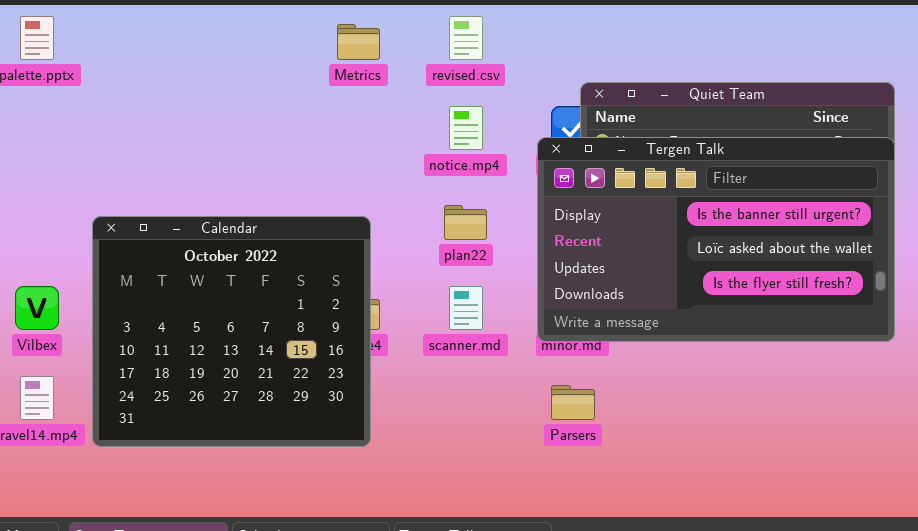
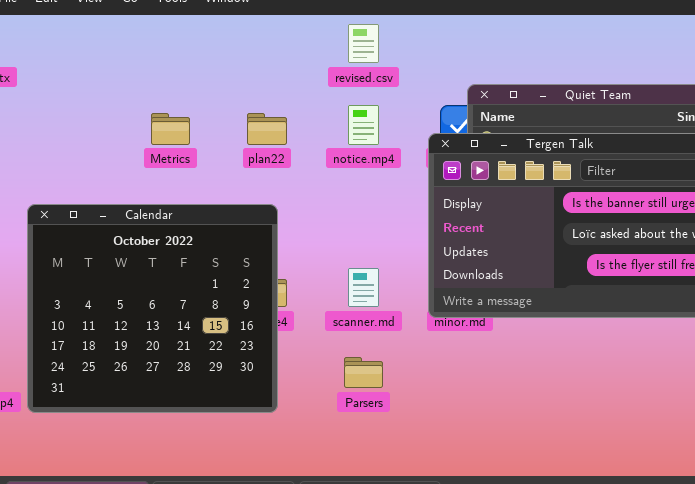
Metrics: [337,24,380,60] -> [151,113,190,145], moved
plan22: [444,205,487,240] -> [247,113,287,145], moved
Parsers: [551,385,595,420] -> [344,357,383,388], moved

